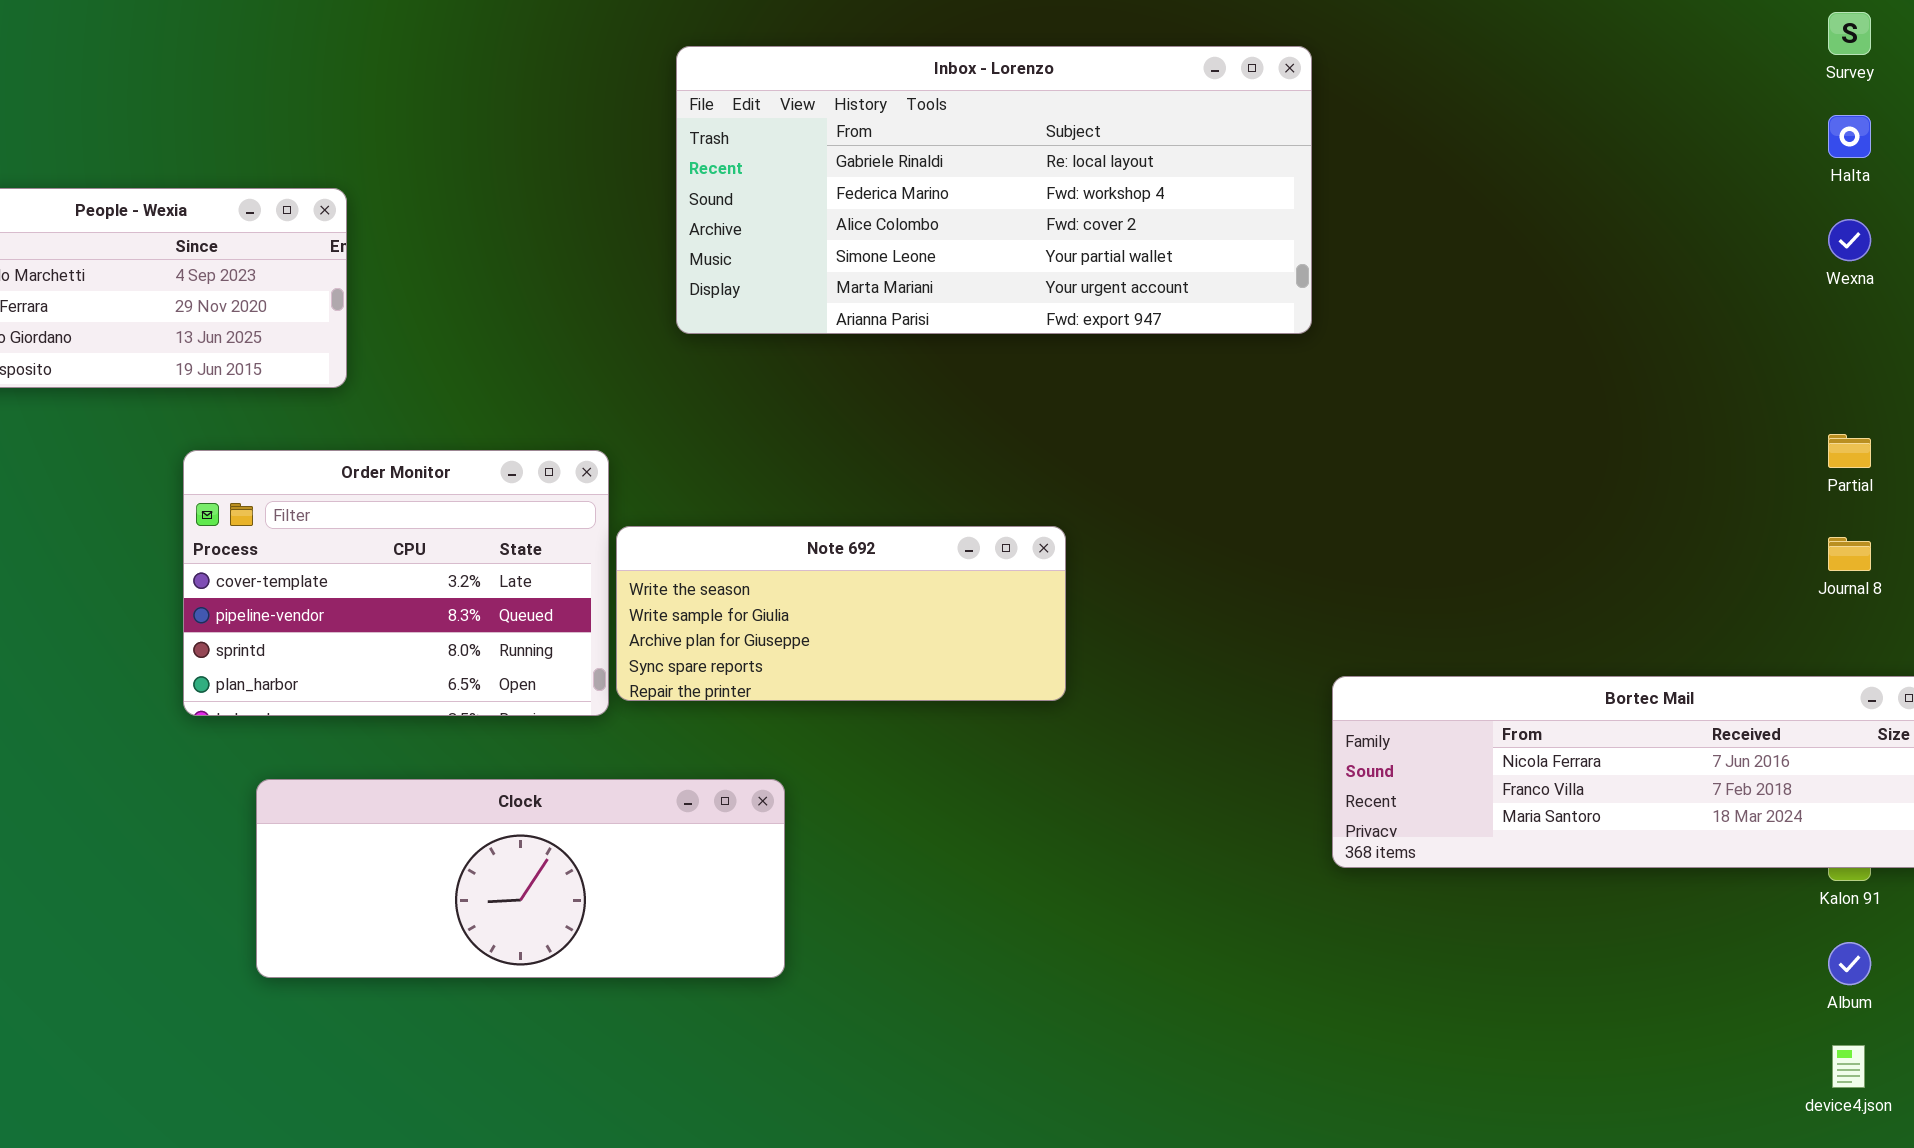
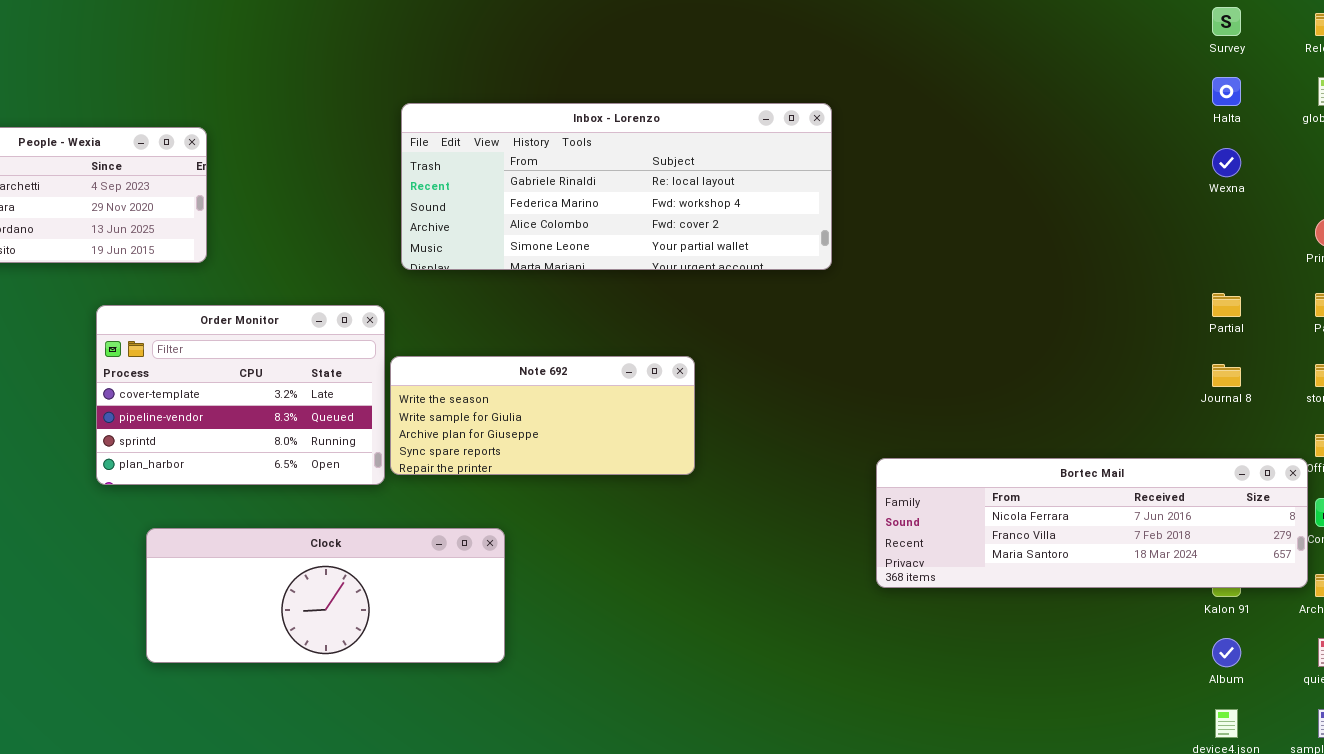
Inbox - Lorenzo: [676,46,1312,334] -> [401,103,832,270], moved, resized

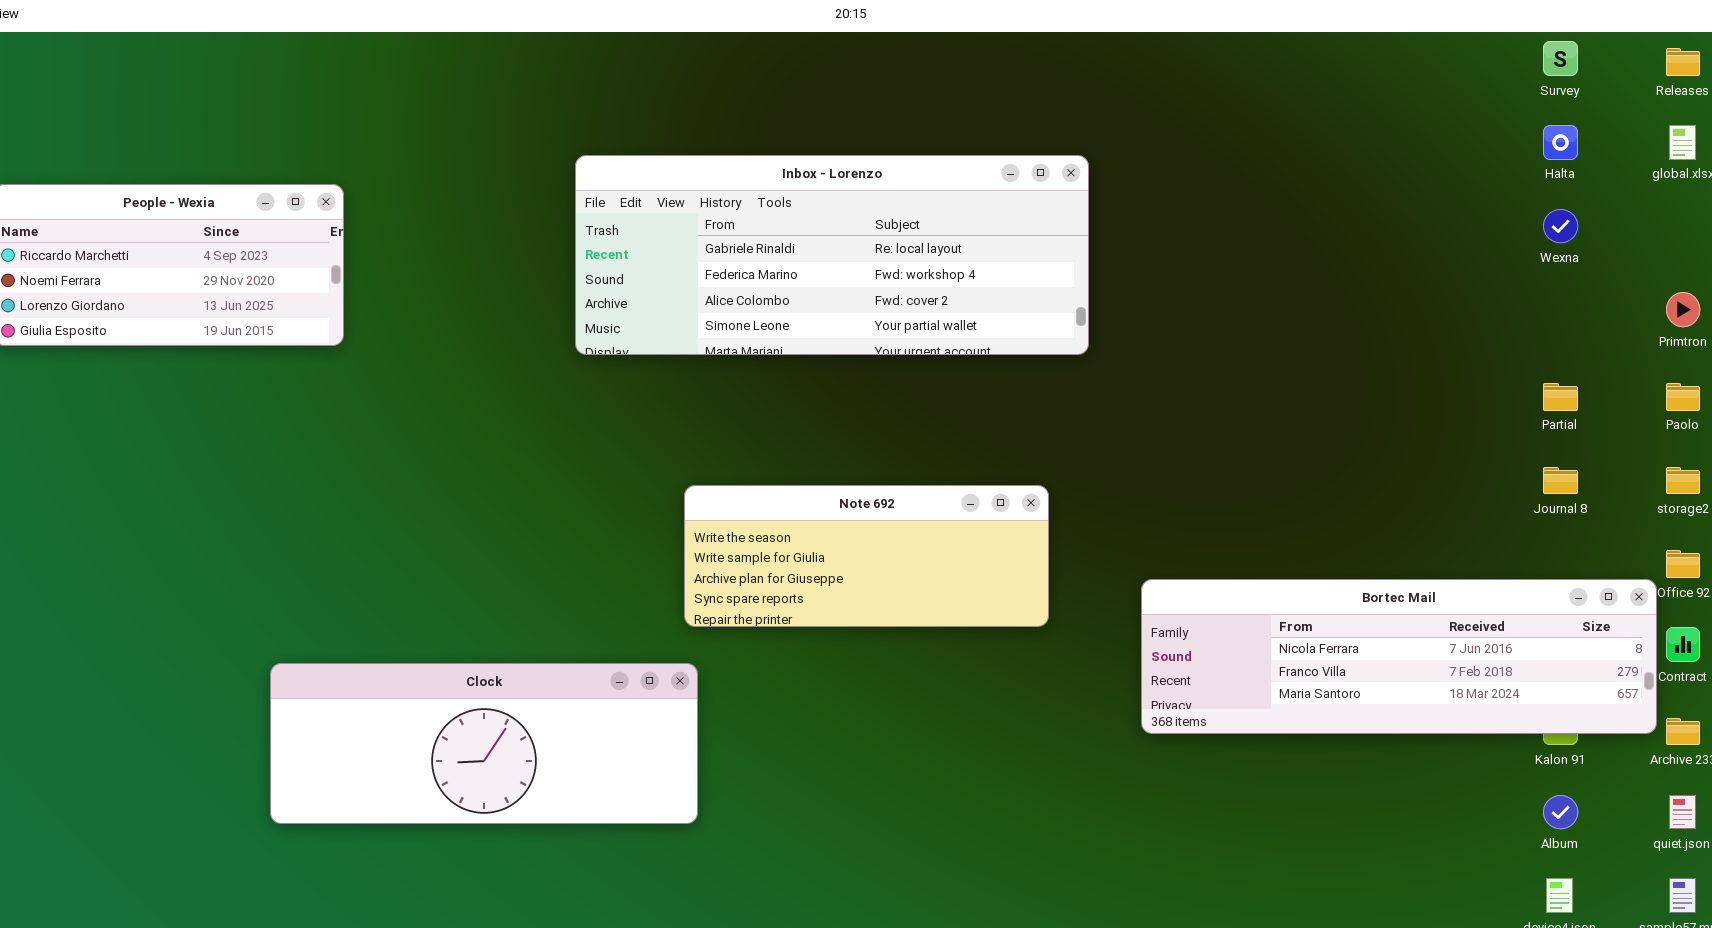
Order Monitor: [96,305,385,485] -> none, closed
Note 692: [390,356,695,475] -> [684,485,1049,627], moved

